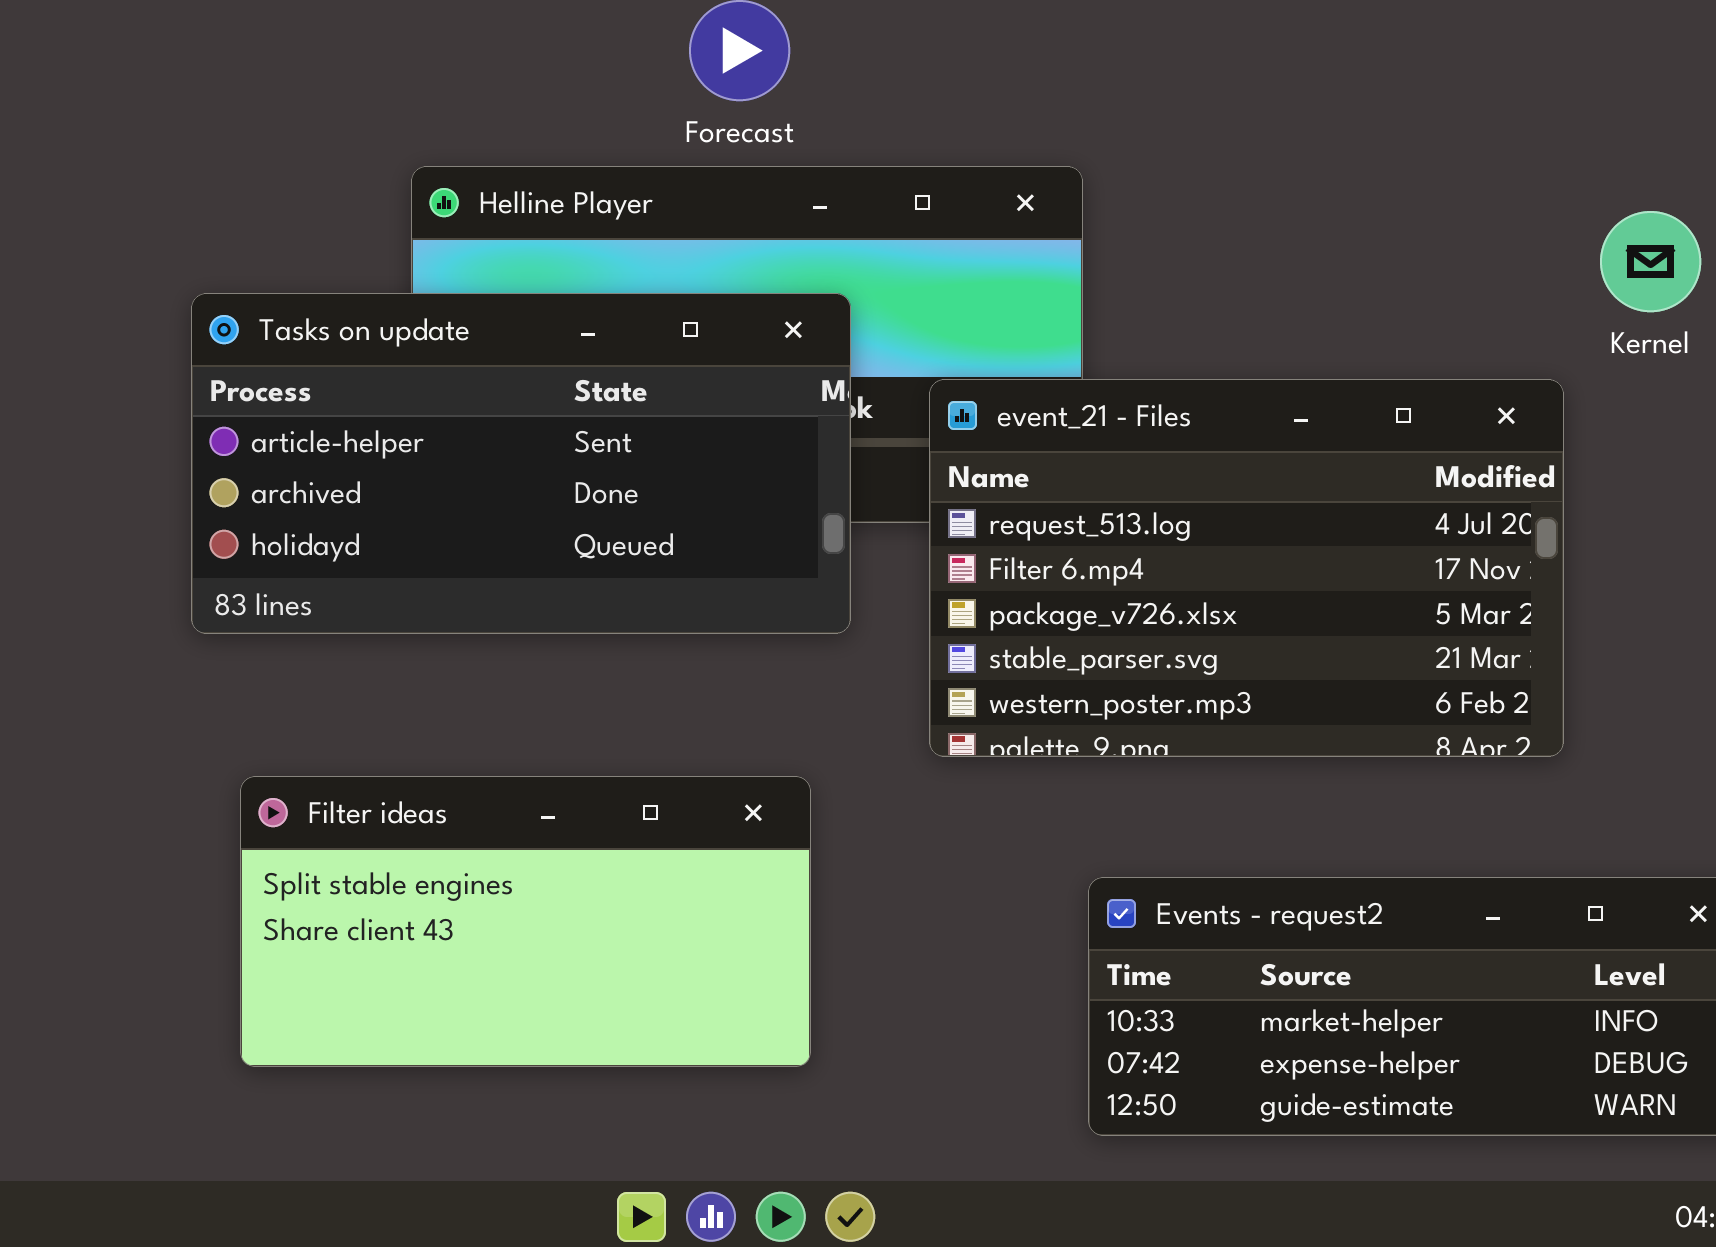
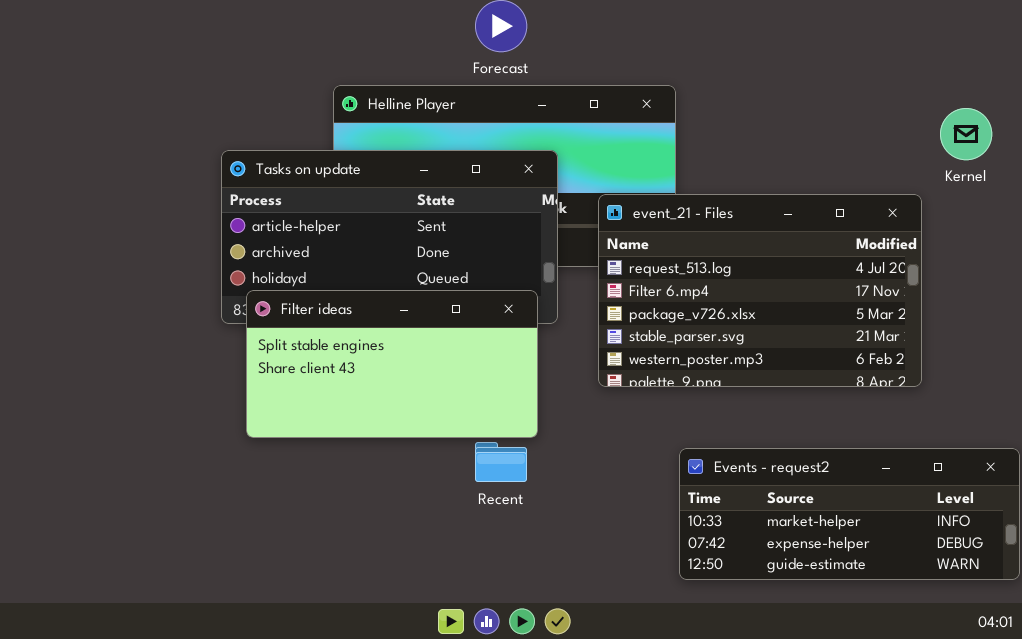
Filter ideas: [240,776,811,1067] -> [246,290,538,438], moved

